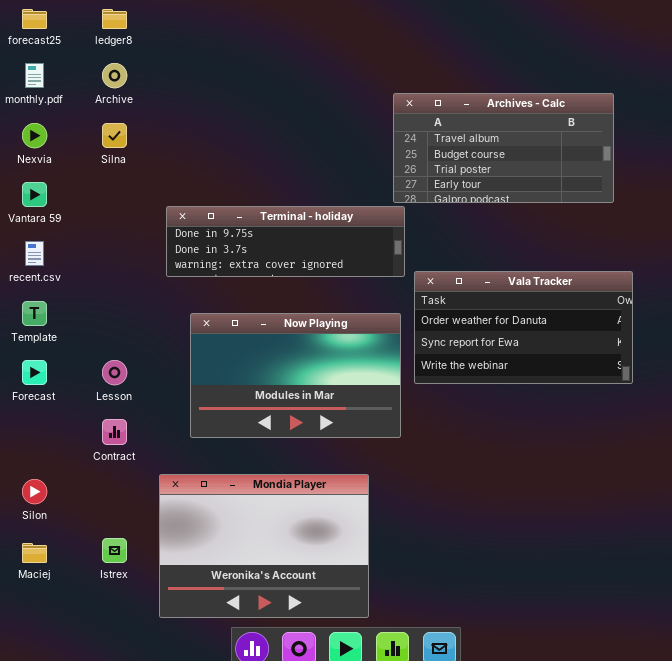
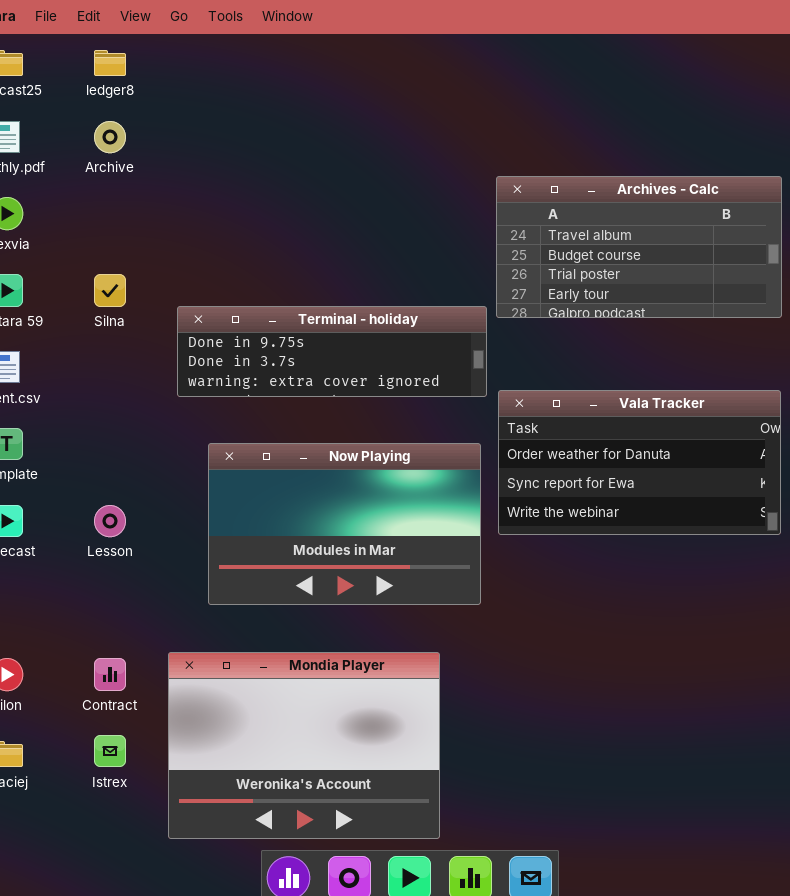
Archives - Calc: [393,93,614,203] -> [496,176,782,318], moved
Silna: [102,123,127,148] -> [94,274,126,307], moved
Contract: [102,419,127,445] -> [94,658,126,691], moved

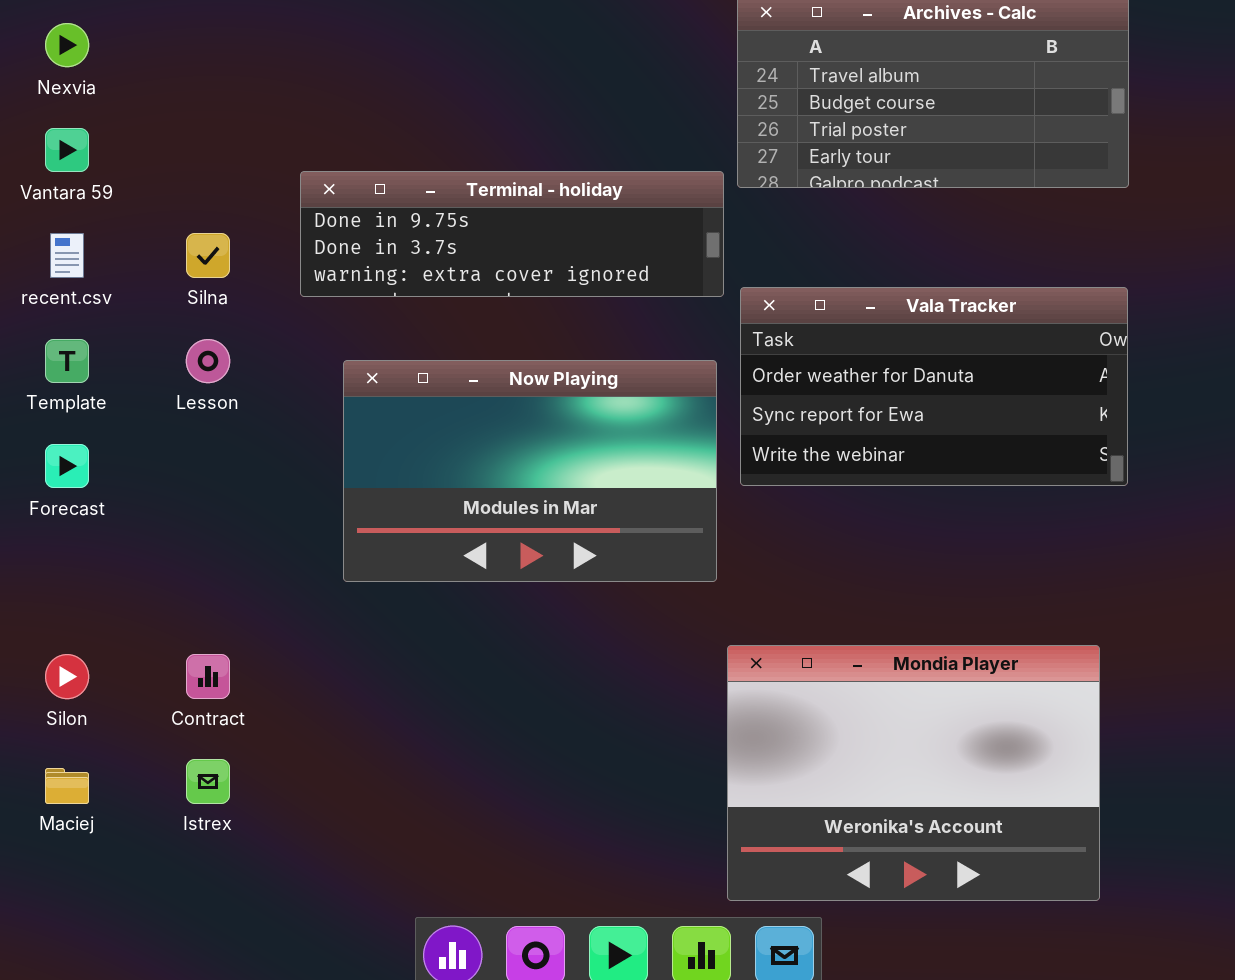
Silna: [94,274,126,307] -> [186,233,230,278], moved
Lesson: [94,505,126,537] -> [186,339,230,383], moved
Mondia Player: [168,652,440,839] -> [727,645,1100,901], moved

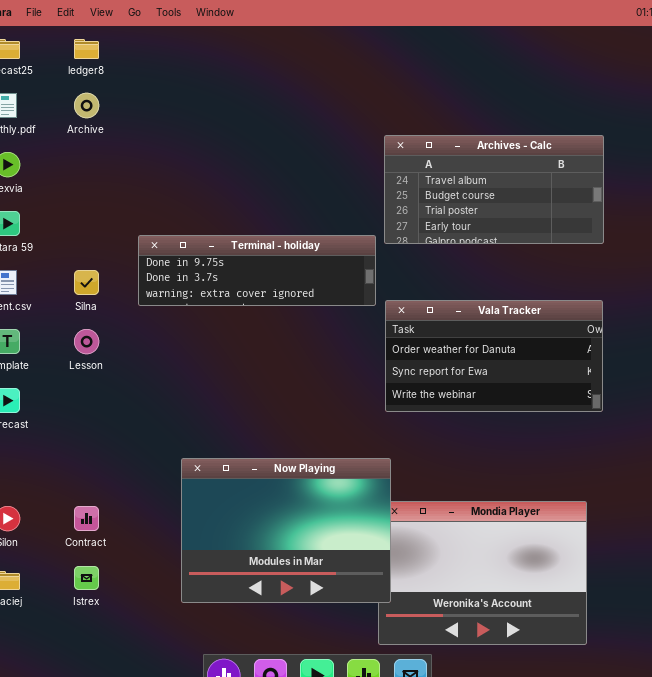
Now Playing: [343,360,717,582] -> [181,458,391,603], moved, resized

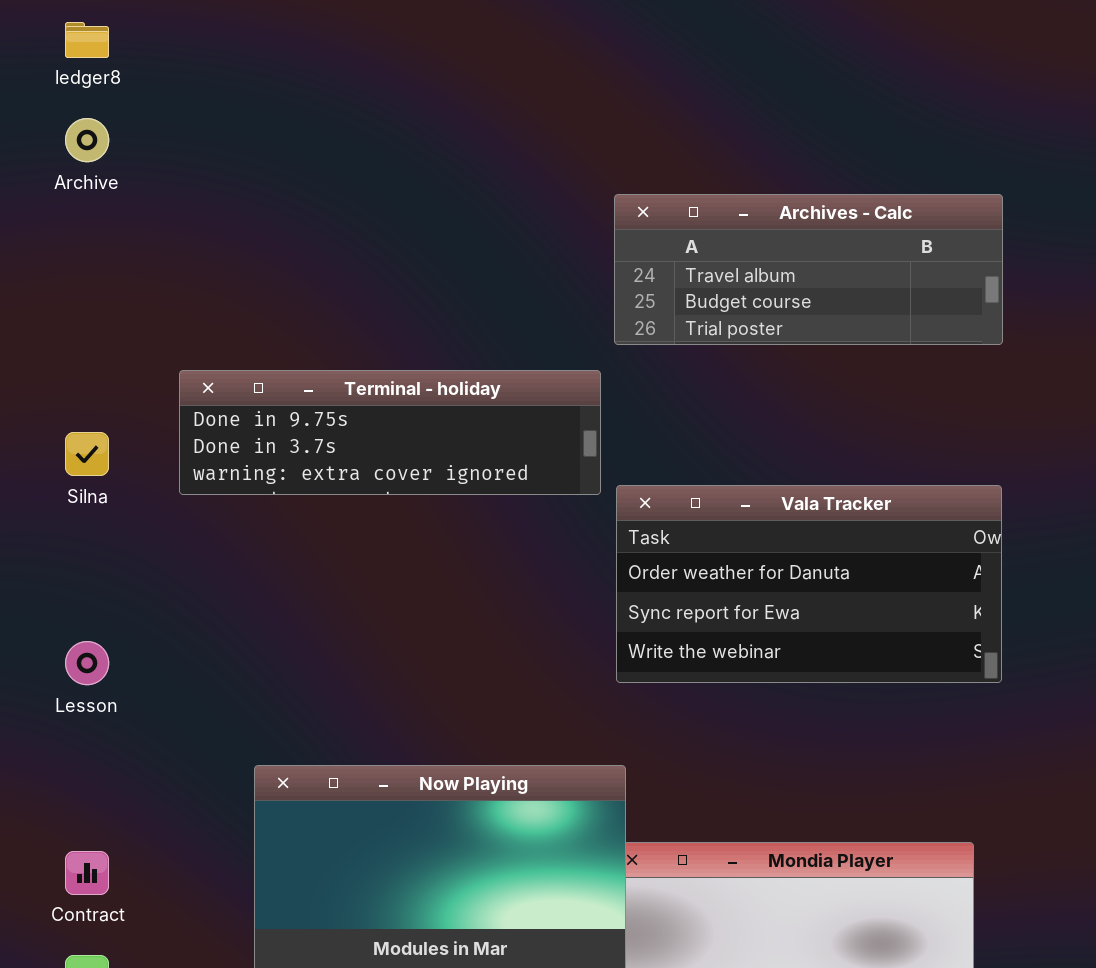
Archives - Calc: [384,135,604,244] -> [614,194,1003,345], resized
Lesson: [74,329,99,354] -> [65,641,109,685], moved

